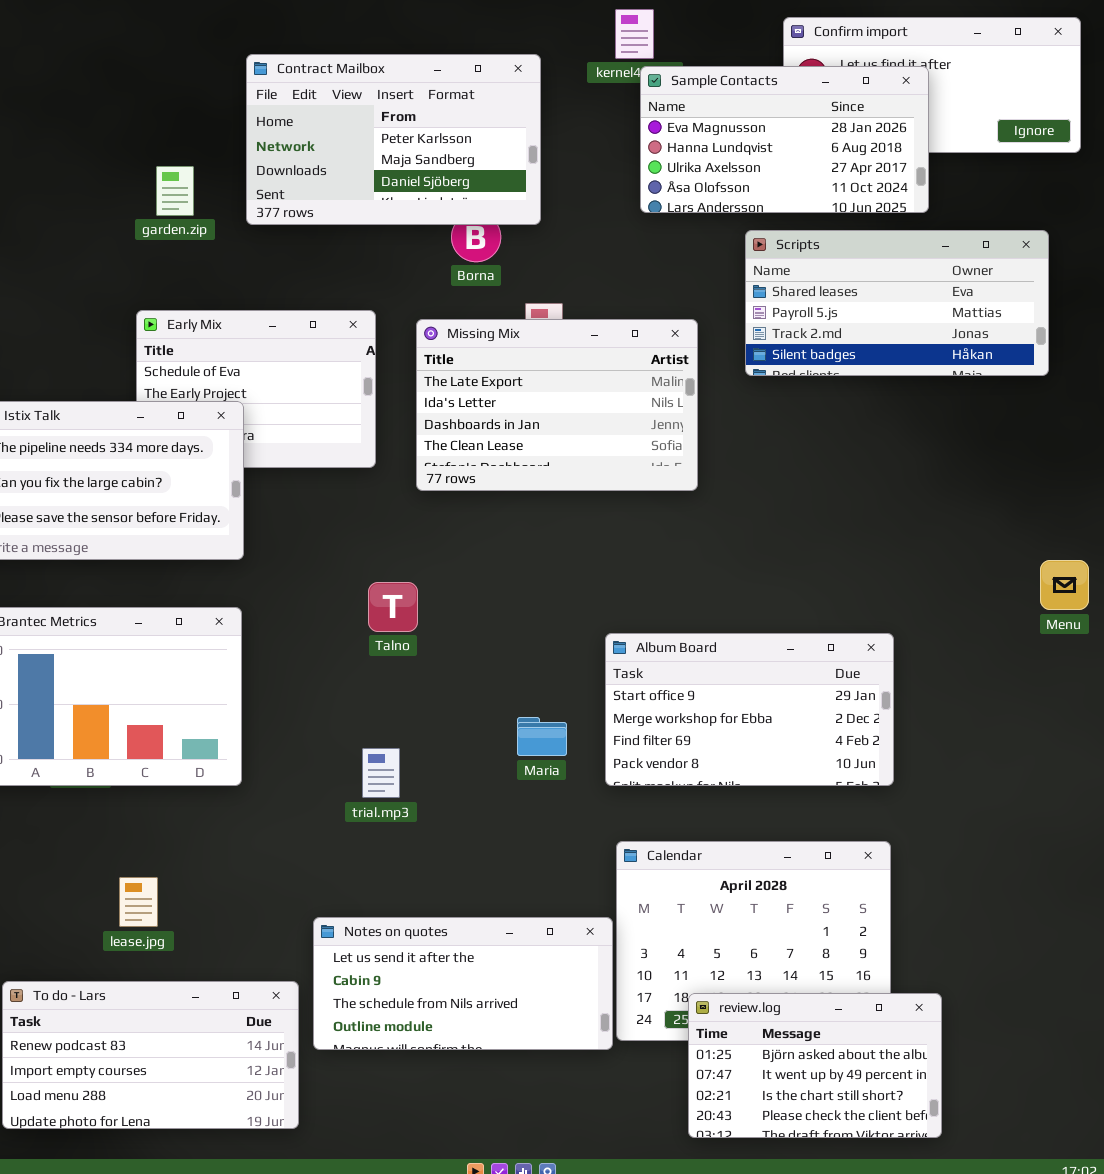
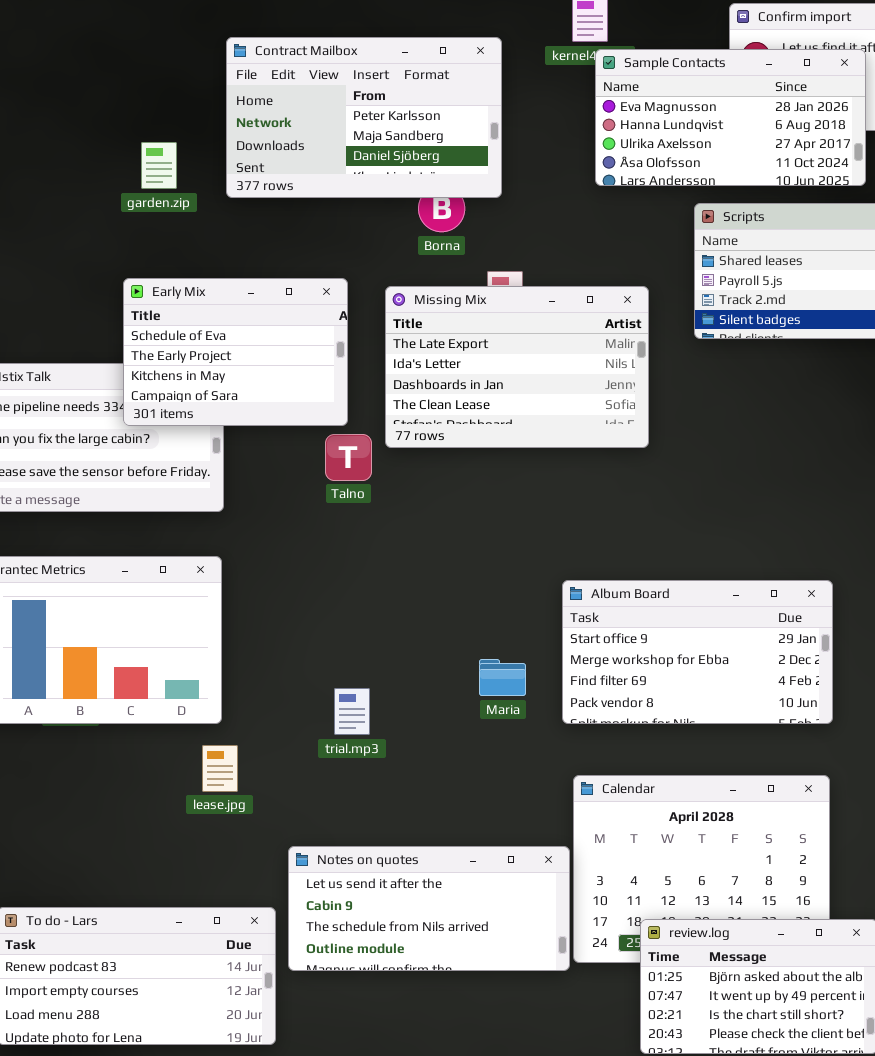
Early Mix: [136,310,376,468] -> [123,278,348,426], raised
Talno: [368,582,418,632] -> [325,434,372,481], moved
lease.jpg: [119,877,158,927] -> [202,745,238,792], moved

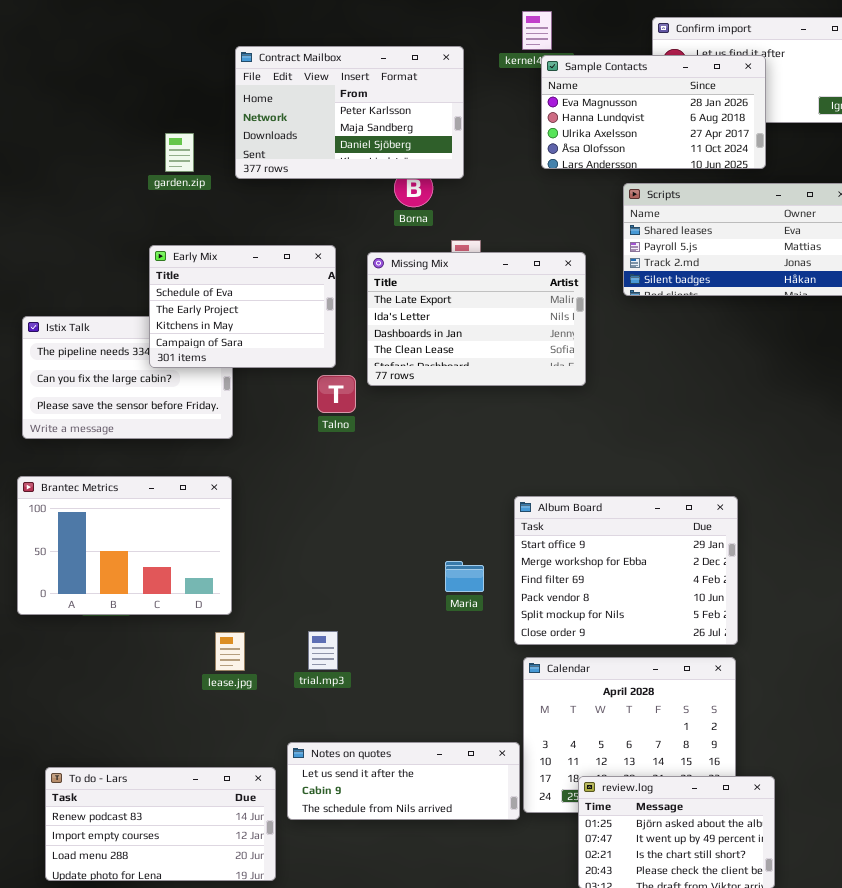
Album Board: [562,580,833,724] -> [514,496,738,645], resized
trial.mp3: [334,688,370,735] -> [308,631,338,670], moved
Notes on quotes: [288,846,570,971] -> [287,742,520,820], resized

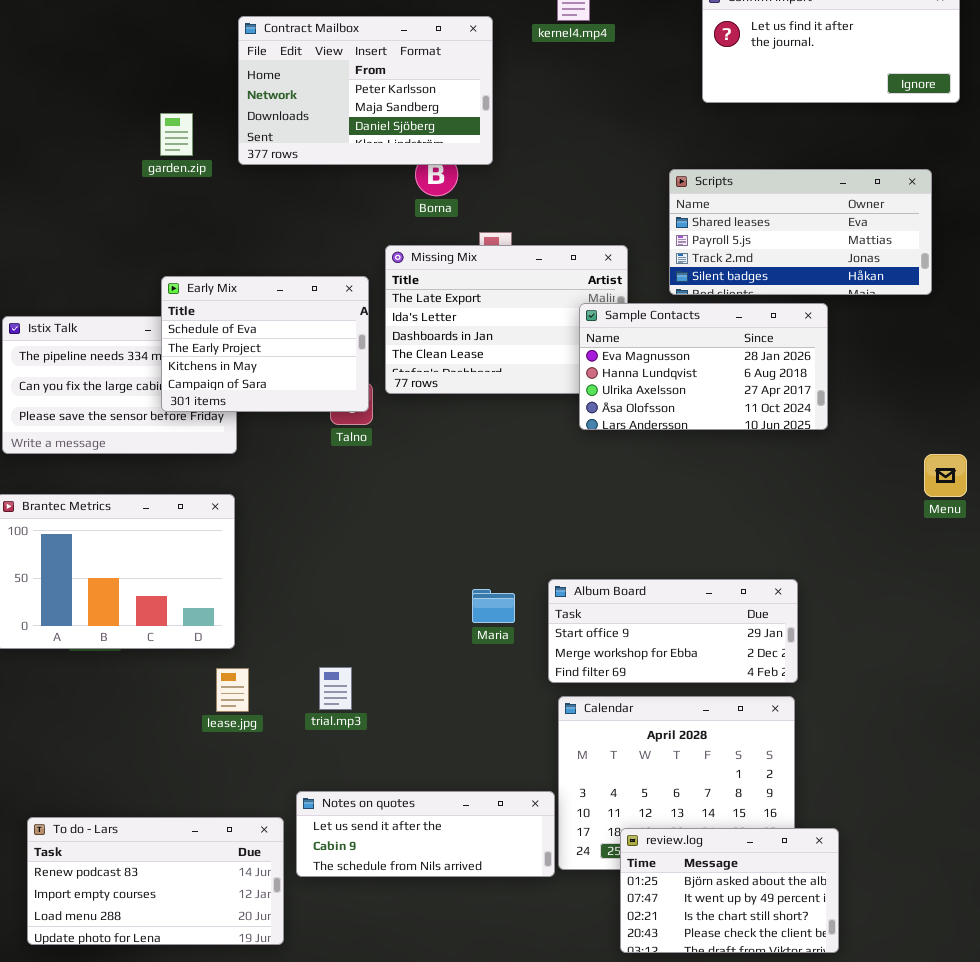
Sample Contacts: [541,55,766,169] -> [579,303,828,430], moved
Early Mix: [149,245,336,368] -> [161,276,369,412], moved
Album Board: [514,496,738,645] -> [548,579,798,683], resized

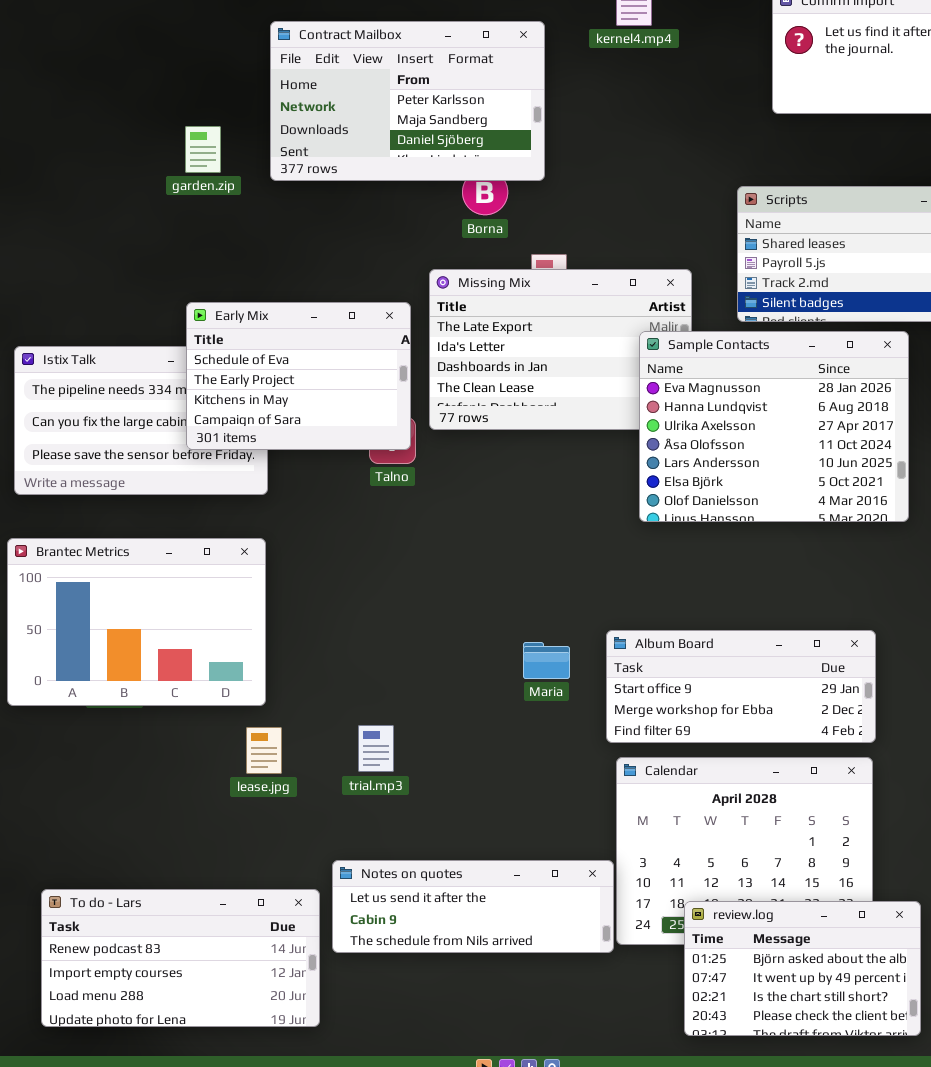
Sample Contacts: [579,303,828,430] -> [639,331,909,522], resized

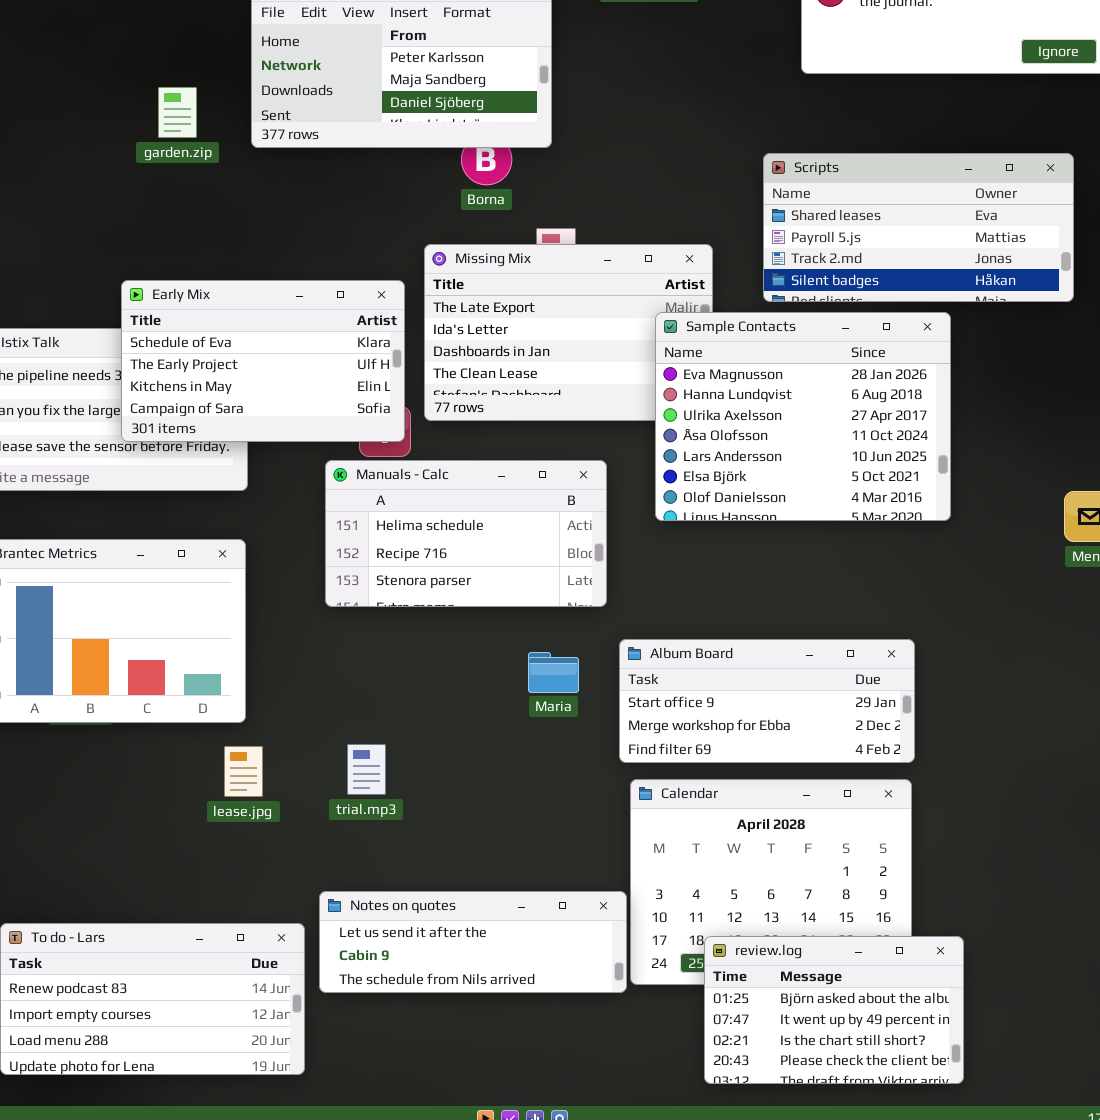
Early Mix: [186,302,411,450] -> [121,280,405,442], resized
Manuals - Calc: none -> [325,460,607,607], opened

